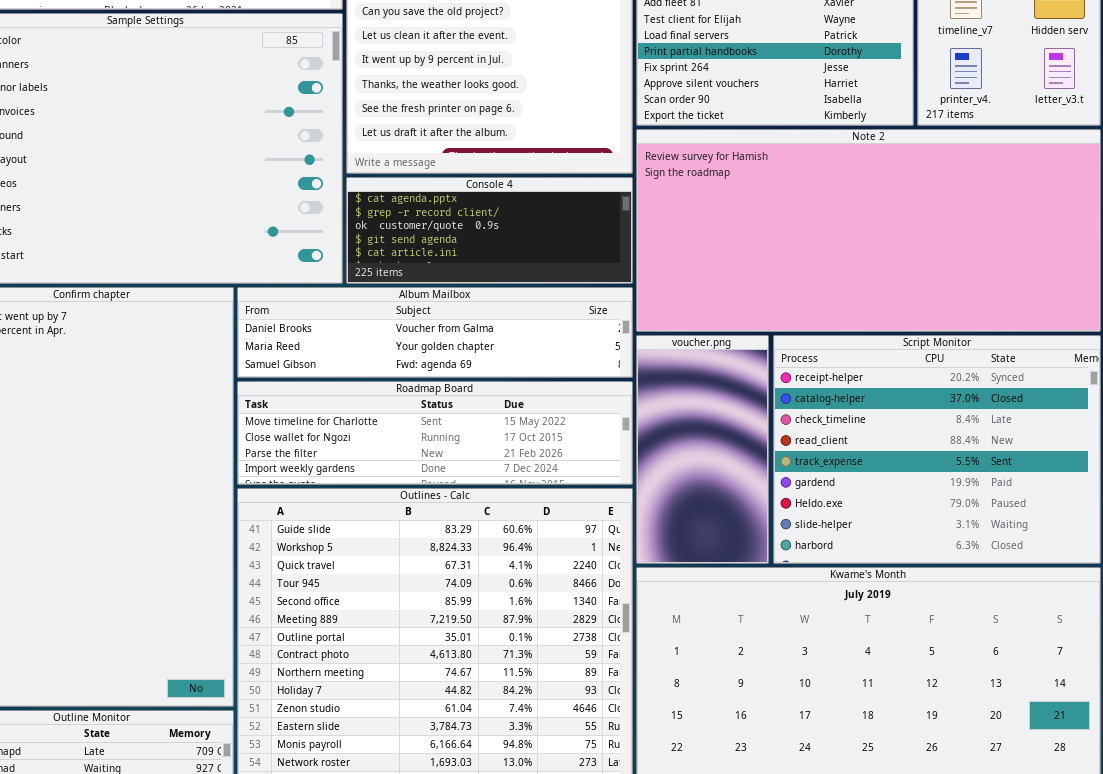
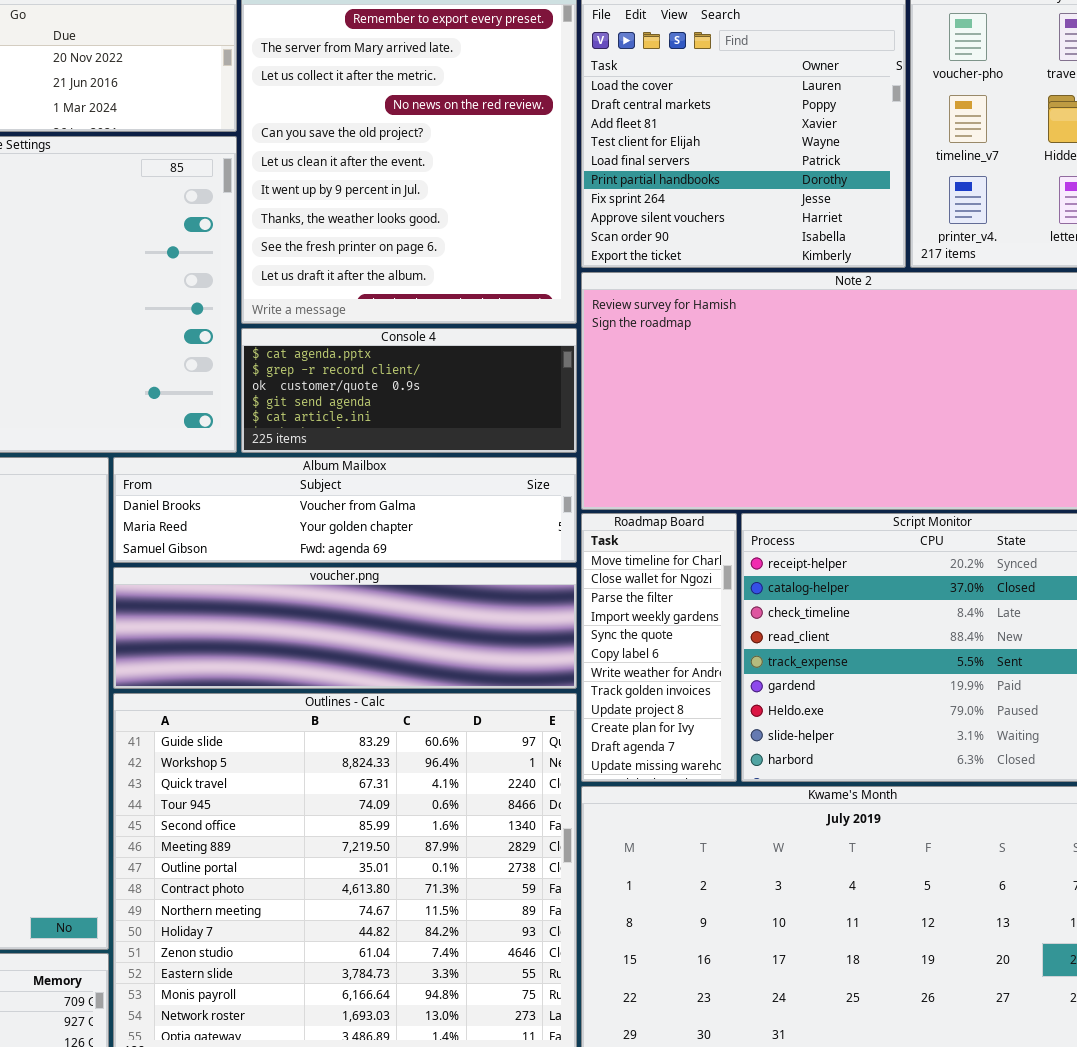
voucher.png: [636,335,769,564] -> [113,567,577,689], moved, resized
Roadmap Board: [237,381,633,485] -> [581,513,737,782], moved, resized

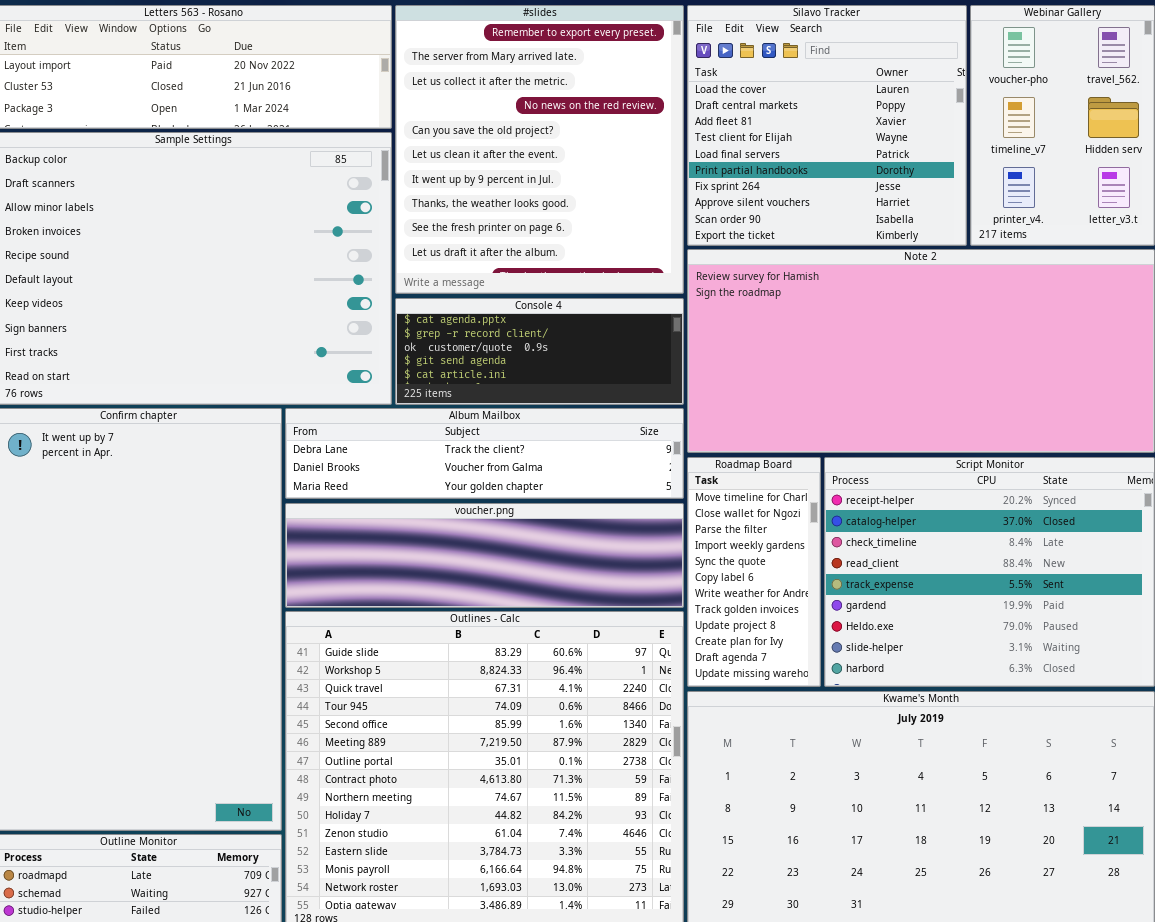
Album Mailbox: [113,457,577,563] -> [285,408,684,499], scrolled up 1 row

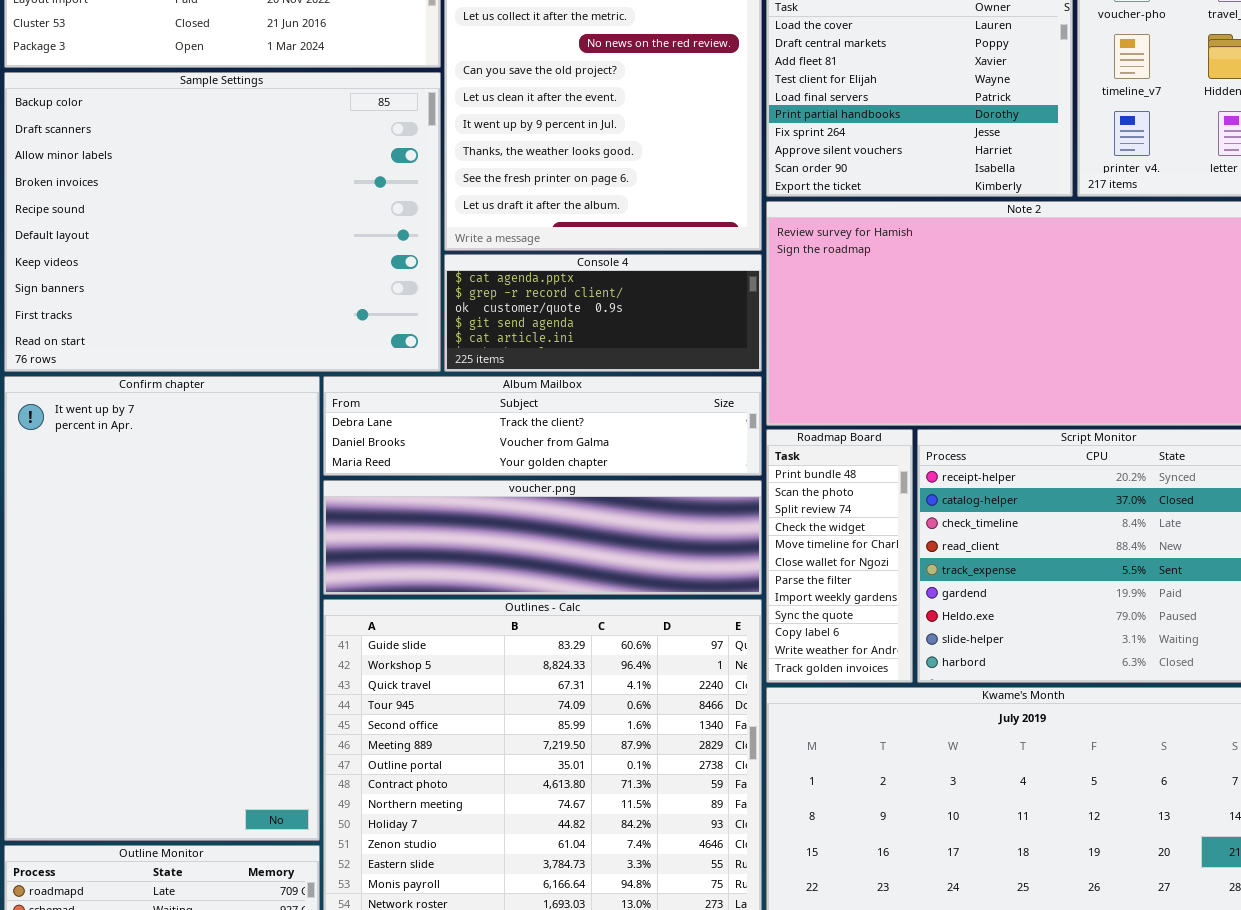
Roadmap Board: [687,457,821,687] -> [766,429,913,683], scrolled up 4 rows

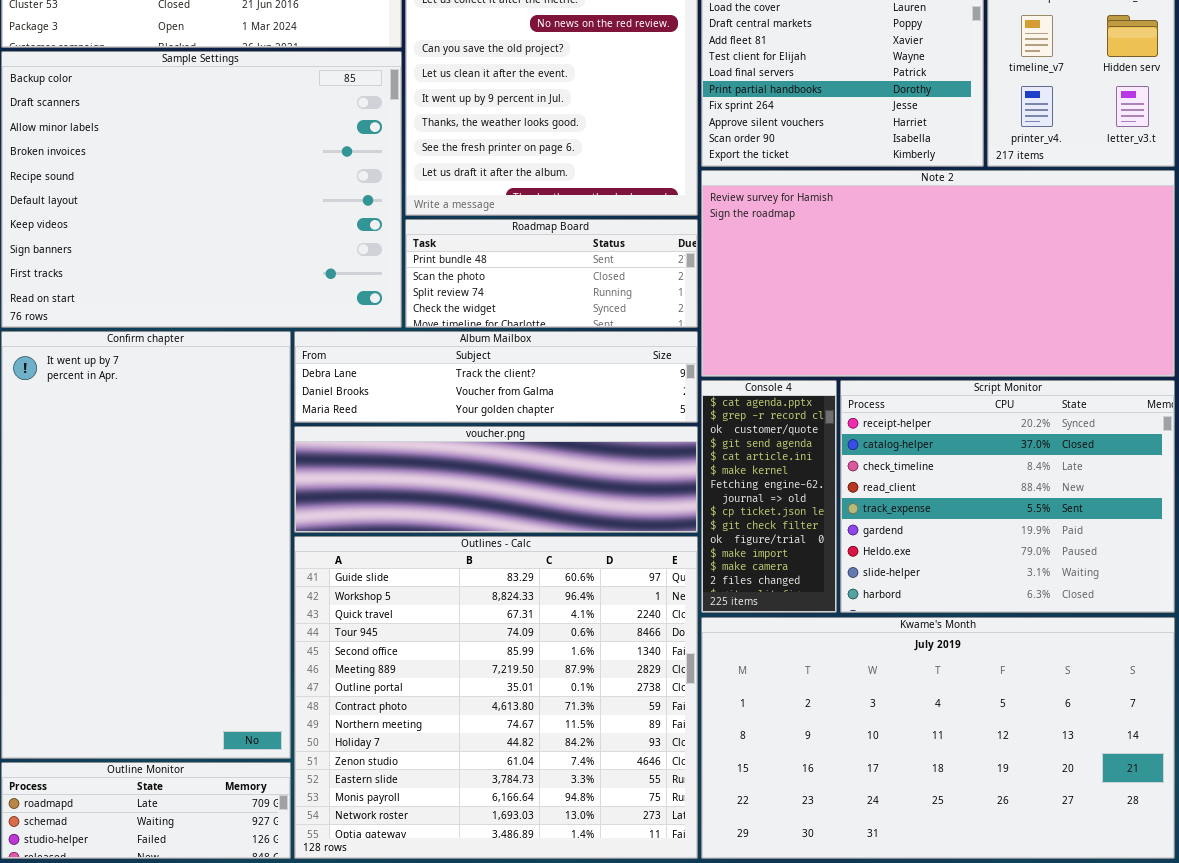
Console 4: [444,254,762,372] -> [701,380,837,613], moved, resized
Roadmap Board: [766,429,913,683] -> [405,219,698,328], moved, resized

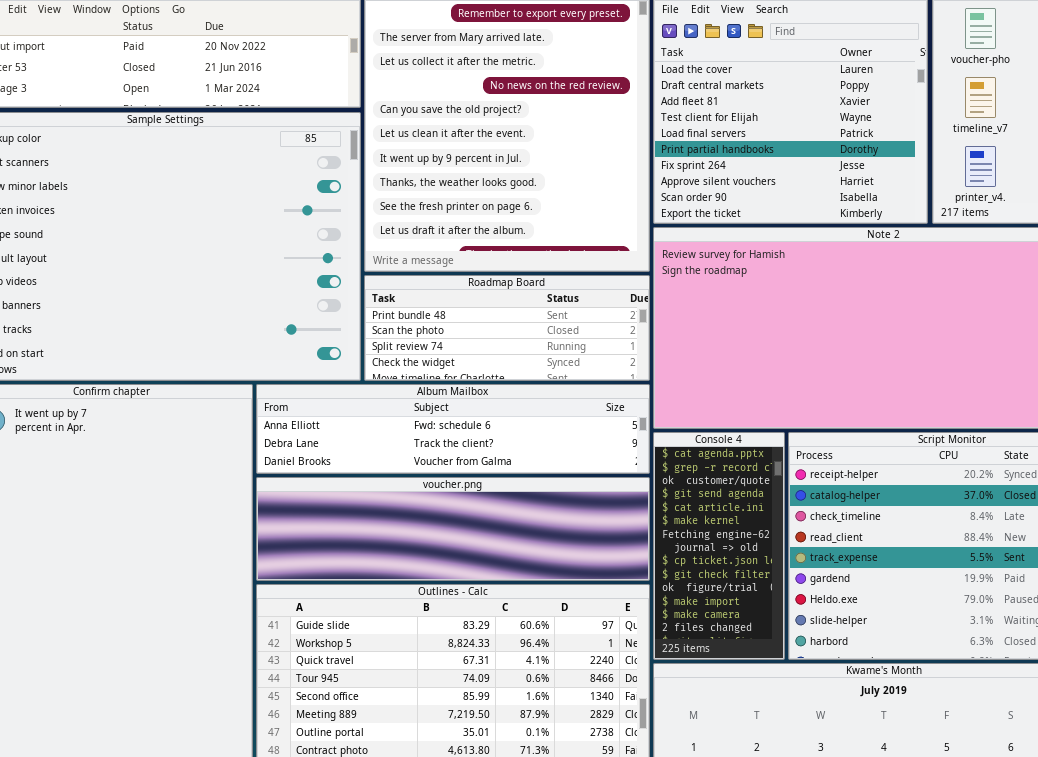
Album Mailbox: [294,331,698,423] -> [256,384,650,474], scrolled up 1 row

